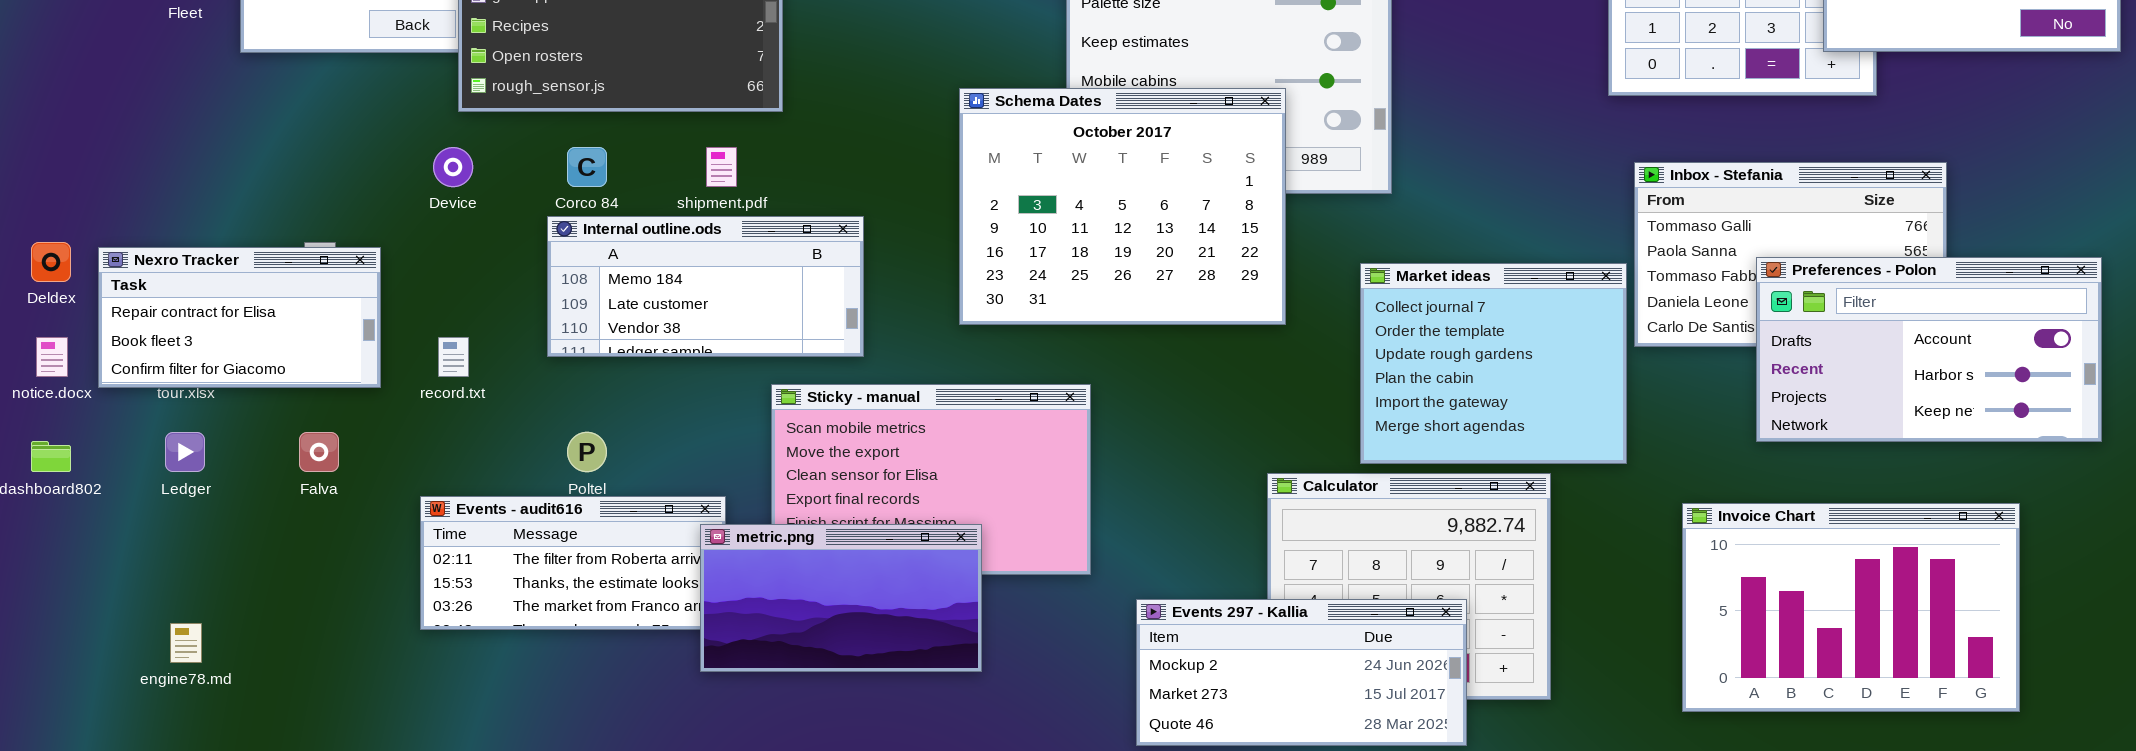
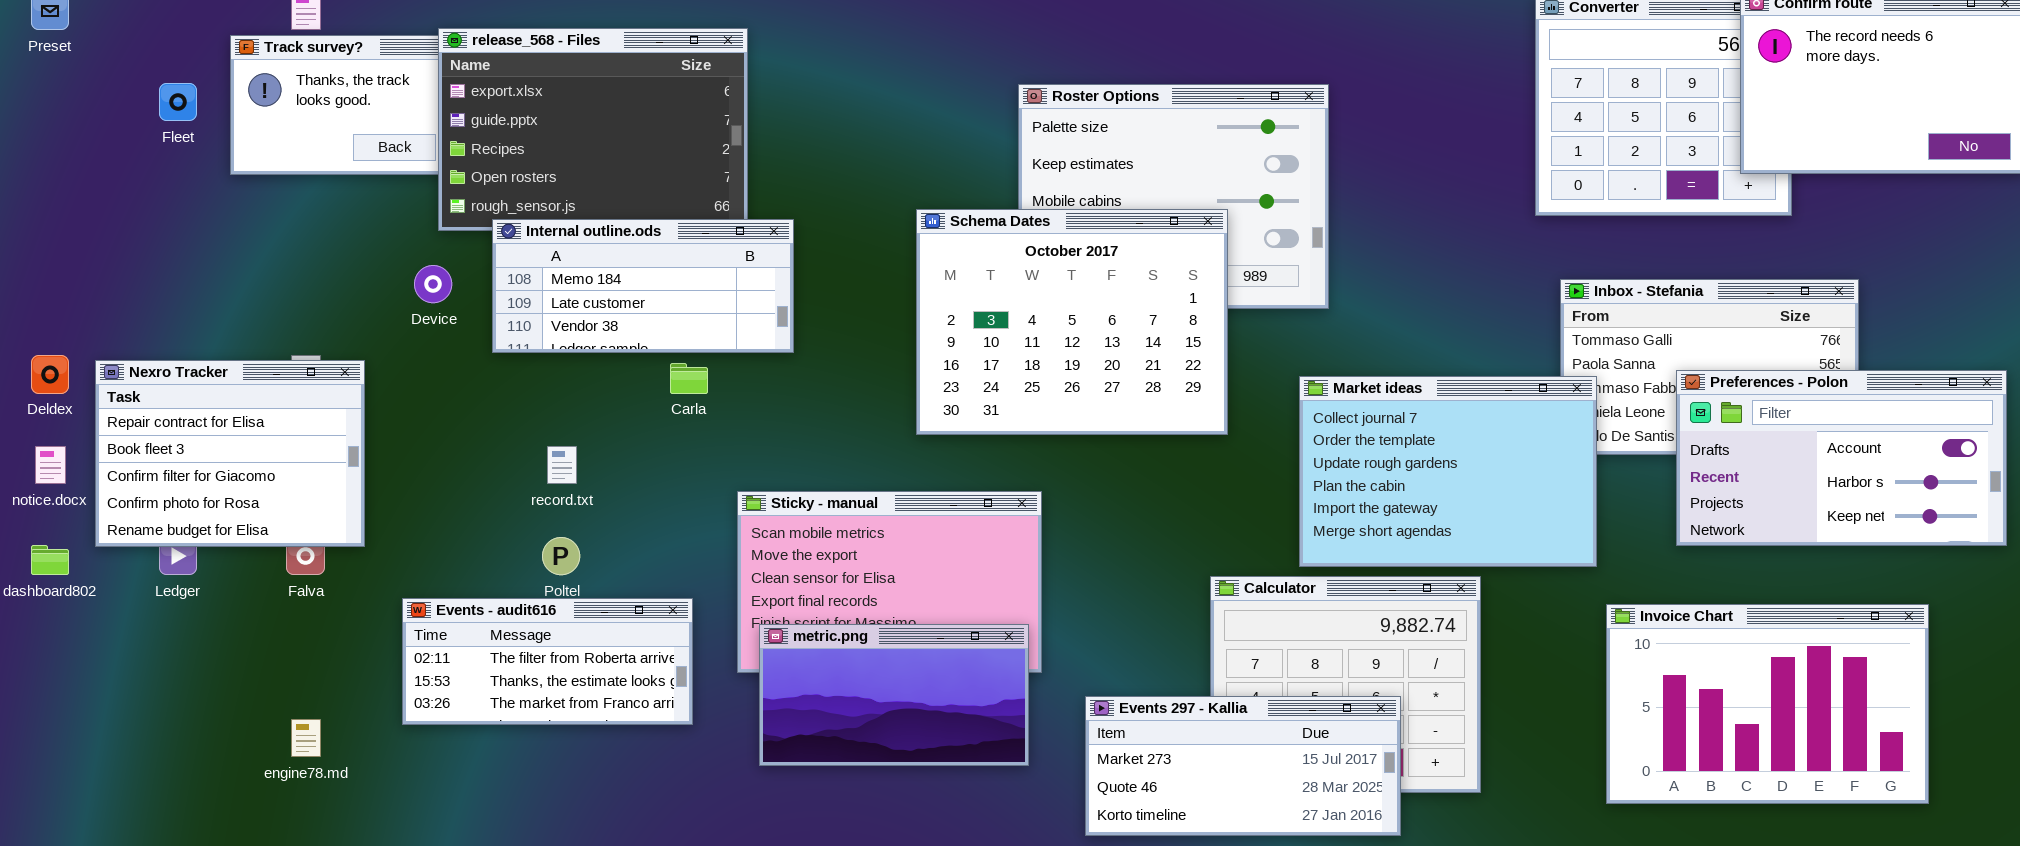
Internal outline.ods: [547,216,864,357] -> [492,219,794,353], moved
Nexro Tracker: [98,247,381,388] -> [95,360,365,547], resized
Market ideas: [1360,263,1627,464] -> [1299,376,1597,567], resized
record.txt: [438,337,469,377] -> [547,446,577,484], moved
metric.png: [700,524,982,672] -> [759,624,1029,766], moved
Events 297 - Kallia: [1136,599,1467,746] -> [1085,696,1401,836], scrolled down 1 row
engine78.md: [170,623,202,663] -> [291,719,321,757], moved

